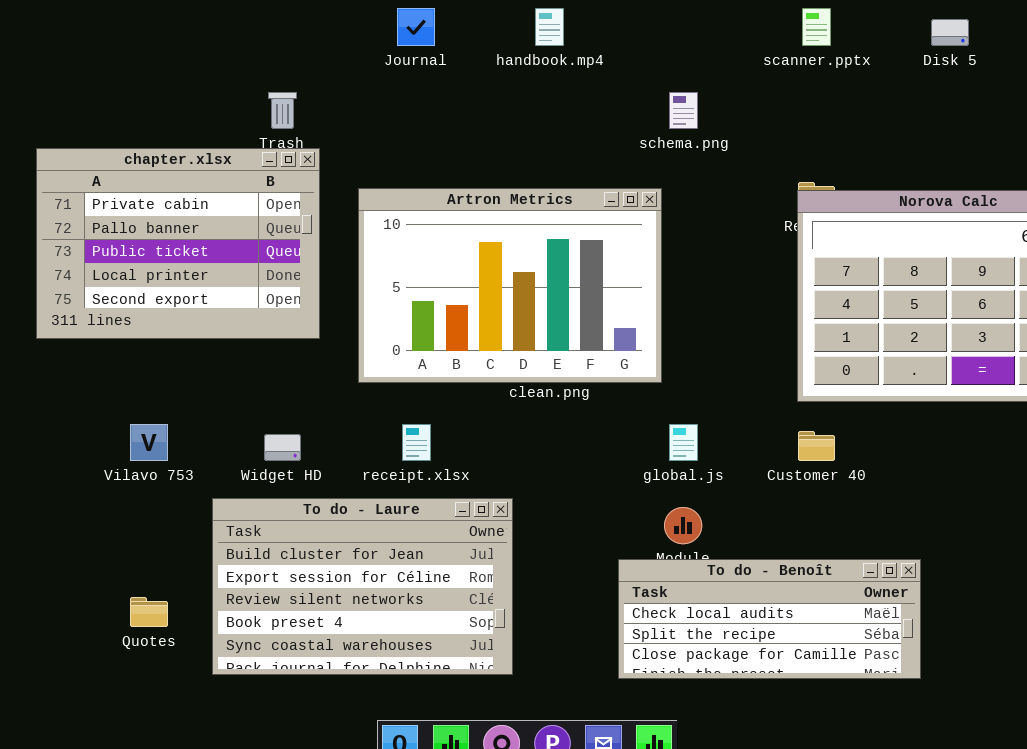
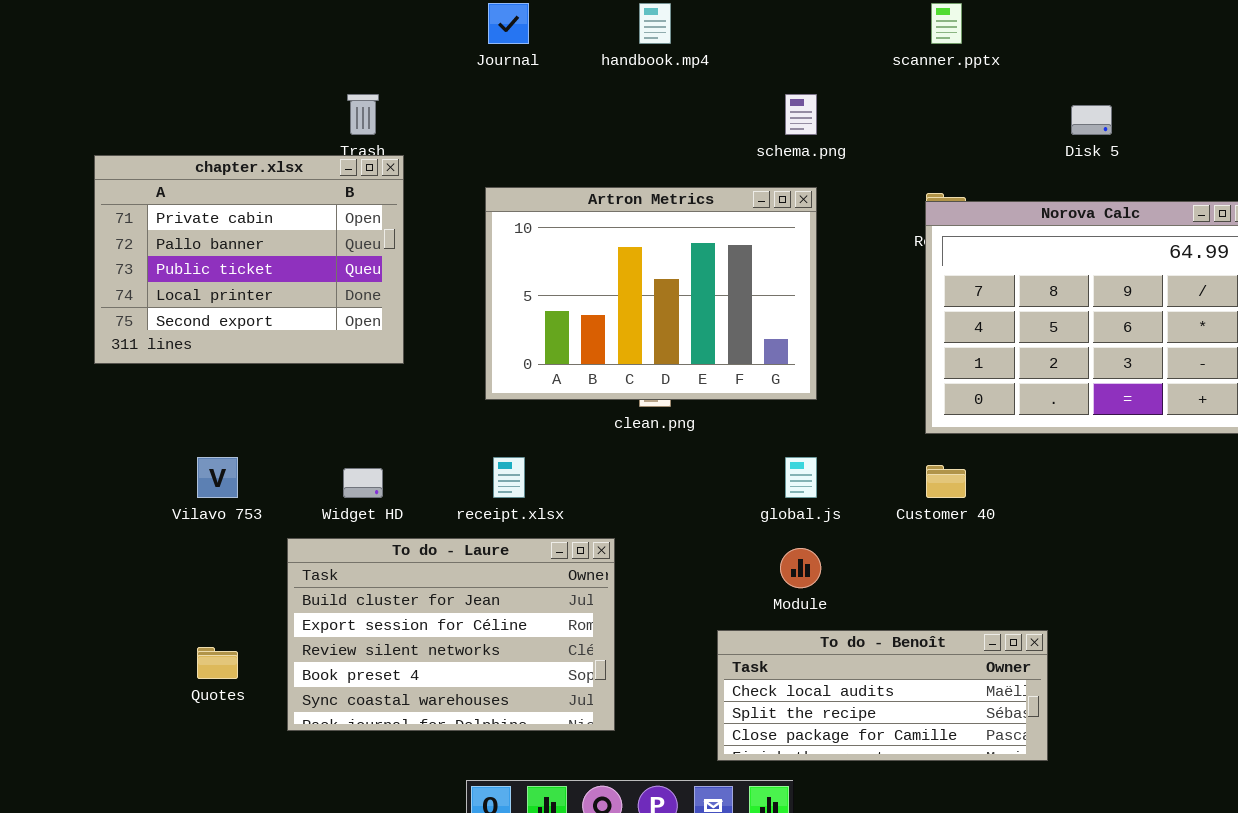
Disk 5: [931,19,969,46] -> [1071,105,1112,135], moved
Artron Metrics: [358,188,662,383] -> [485,187,817,400], moved
To do - Benoît: [618,559,921,679] -> [717,630,1048,761], moved

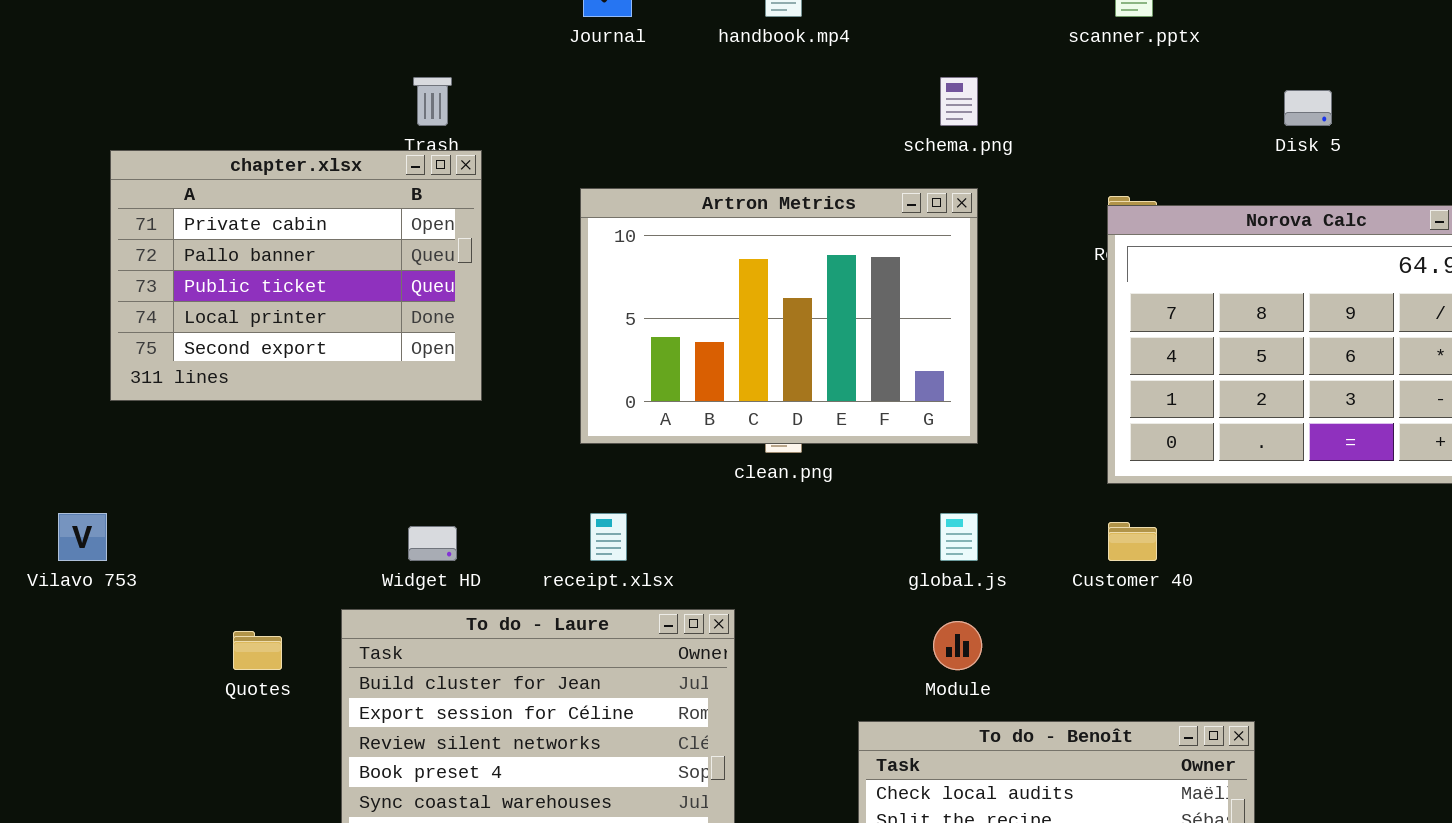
Vilavo 753: [197,457,238,498] -> [58,513,107,561], moved
Quotes: [197,647,238,679] -> [233,631,282,670], moved

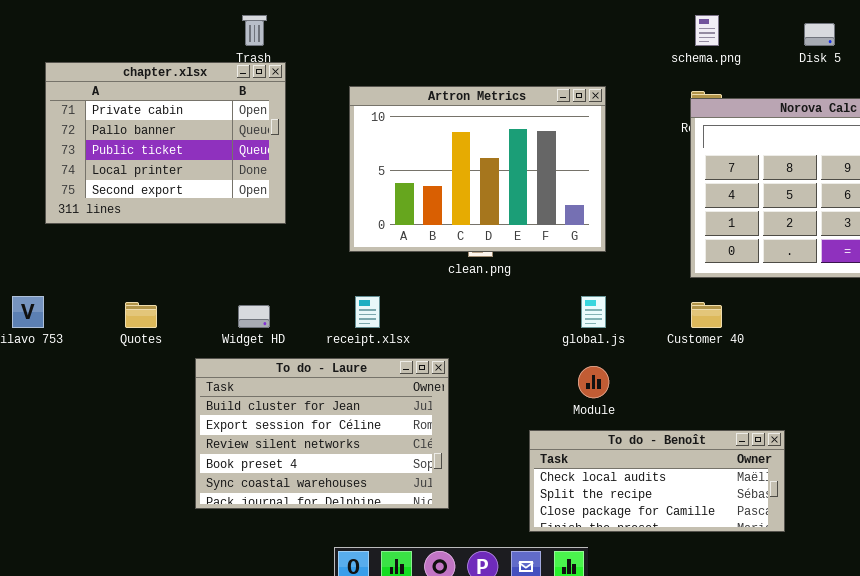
schema.png: [940,77,978,126] -> [695,15,719,46], moved
Quotes: [233,631,282,670] -> [125,302,157,328], moved

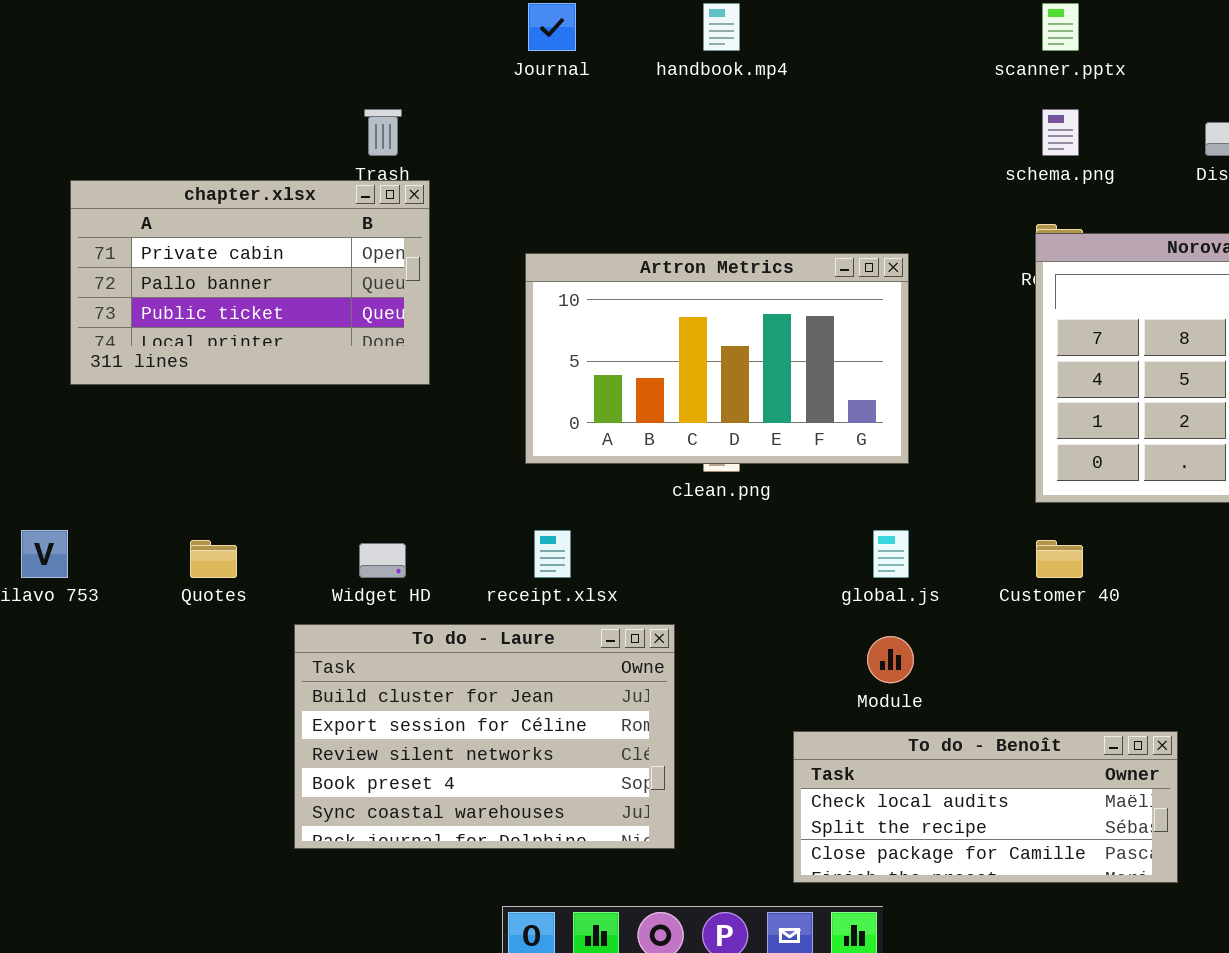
chapter.xlsx: [45,62,286,224] -> [70,180,430,385], resized
Artron Metrics: [349,86,606,252] -> [525,253,909,464], resized

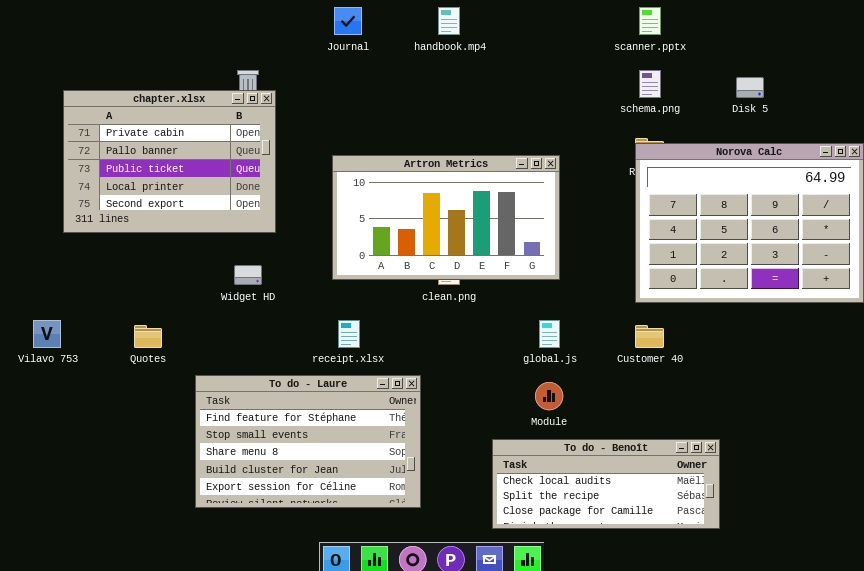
chapter.xlsx: [70,180,430,385] -> [63,90,276,233], resized
Widget HD: [359,543,406,578] -> [234,265,262,285], moved
To do - Laure: [294,624,675,849] -> [195,375,421,508], scrolled up 3 rows

